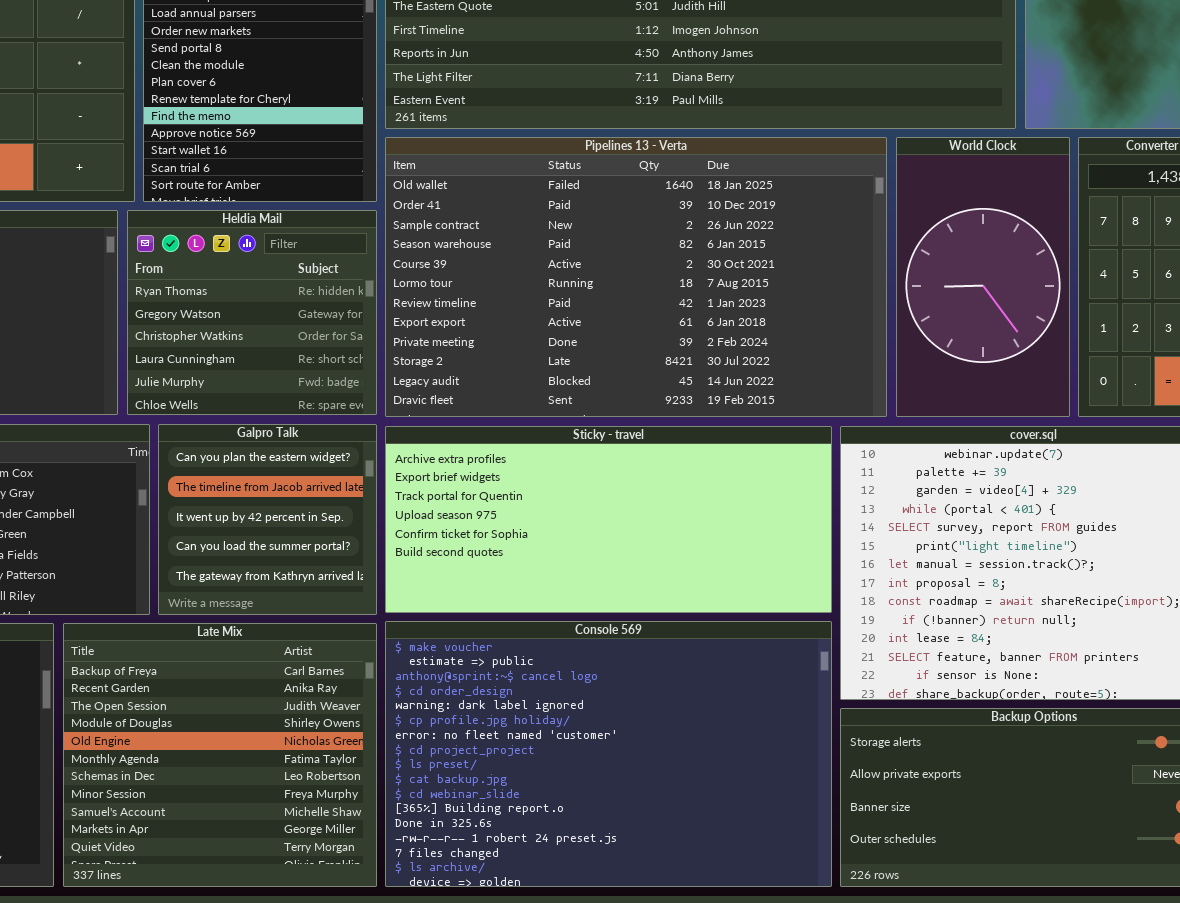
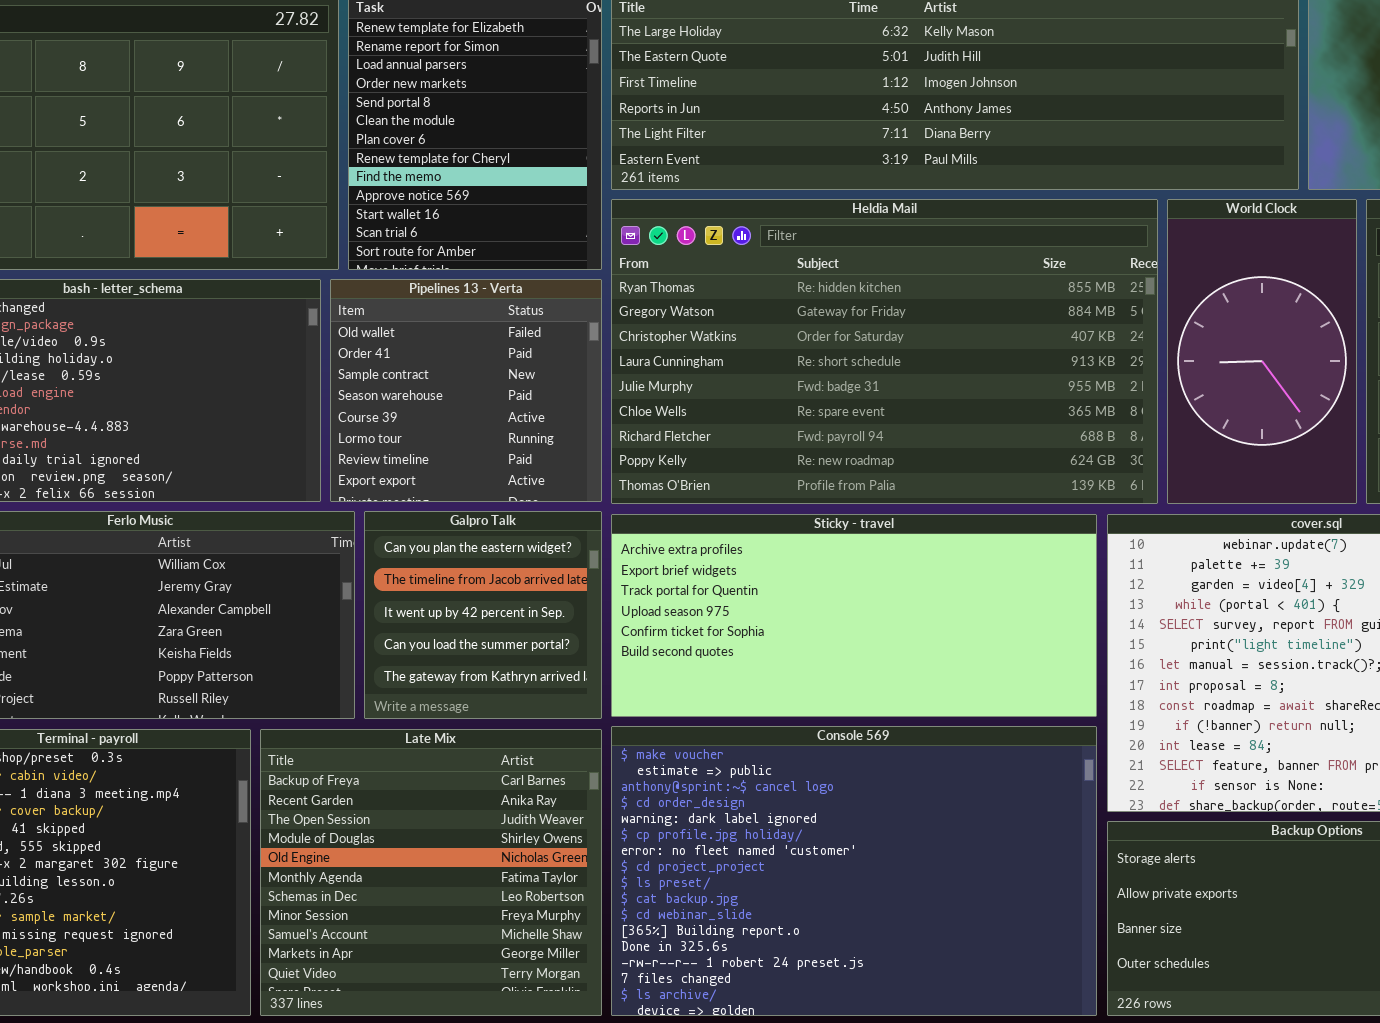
Pipelines 13 - Verta: [385,137,887,417] -> [330,279,602,502], moved, resized
Heldia Mail: [127,210,377,415] -> [611,199,1158,504], moved, resized

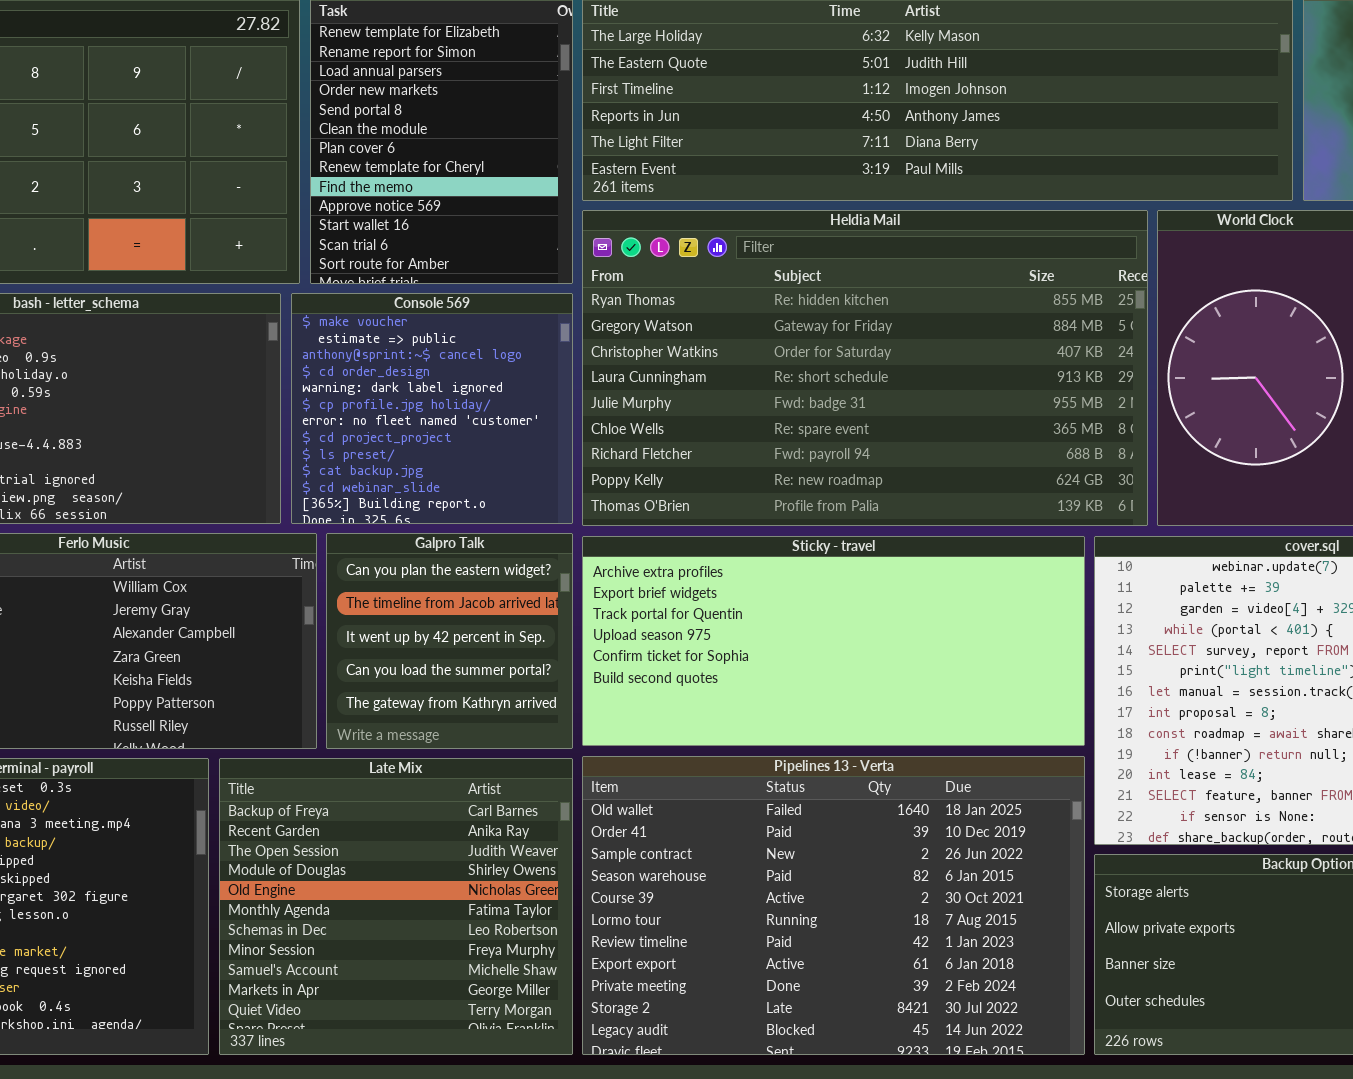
Pipelines 13 - Verta: [330,279,602,502] -> [582,756,1085,1055], moved, resized
Console 569: [611,726,1097,1016] -> [291,293,573,524], moved, resized

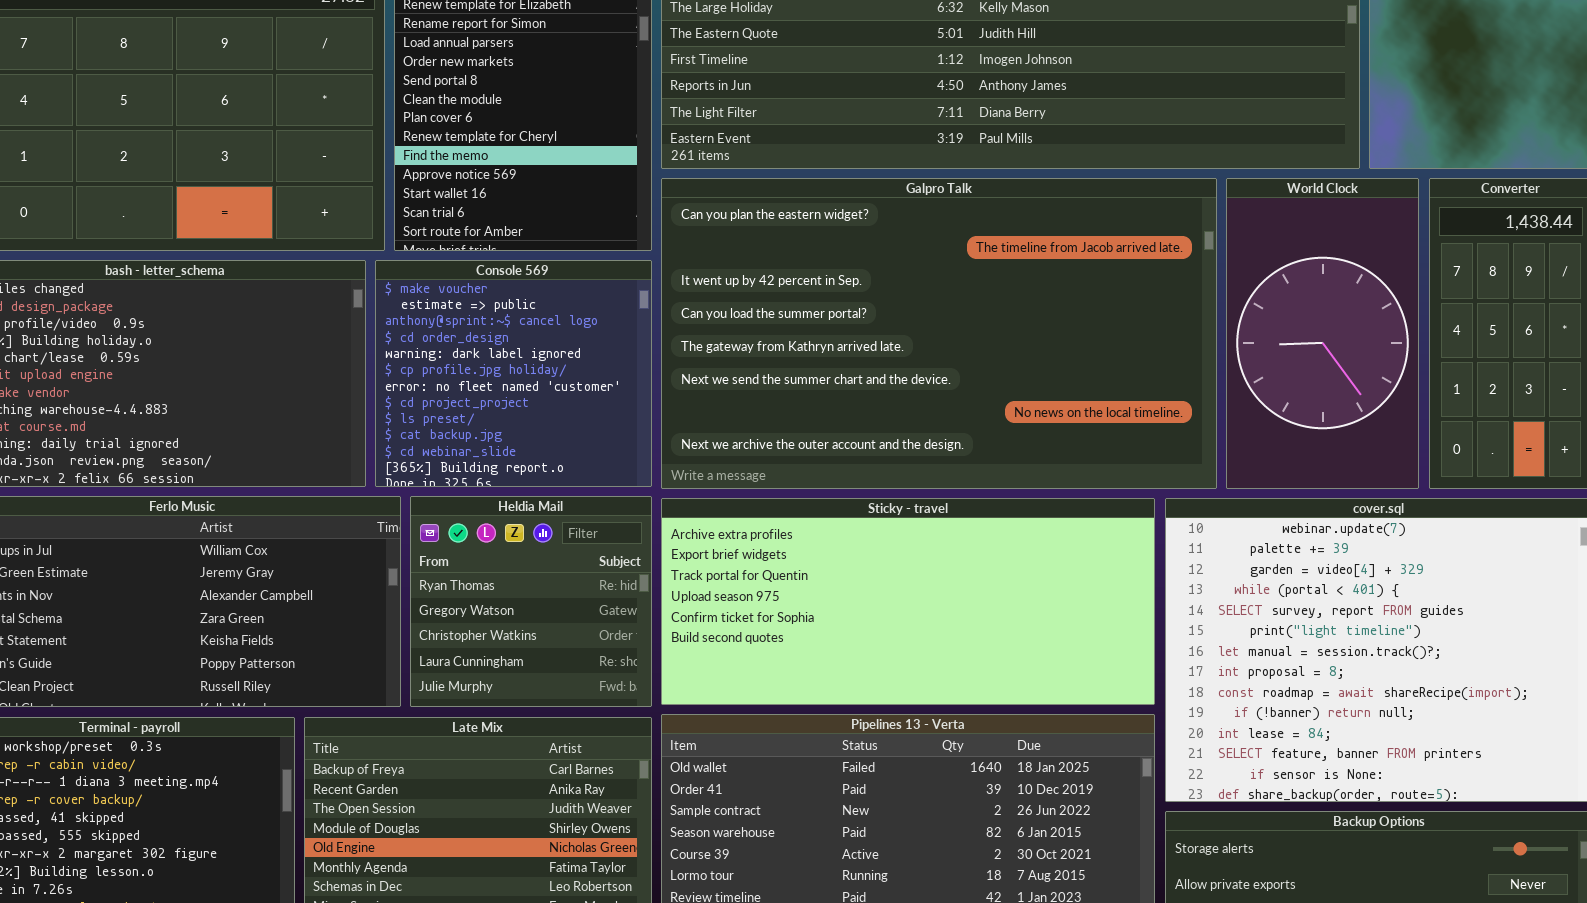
Heldia Mail: [582,210,1148,526] -> [410,496,652,707], moved, resized
Galpro Talk: [326,533,573,749] -> [661,178,1217,489], moved, resized

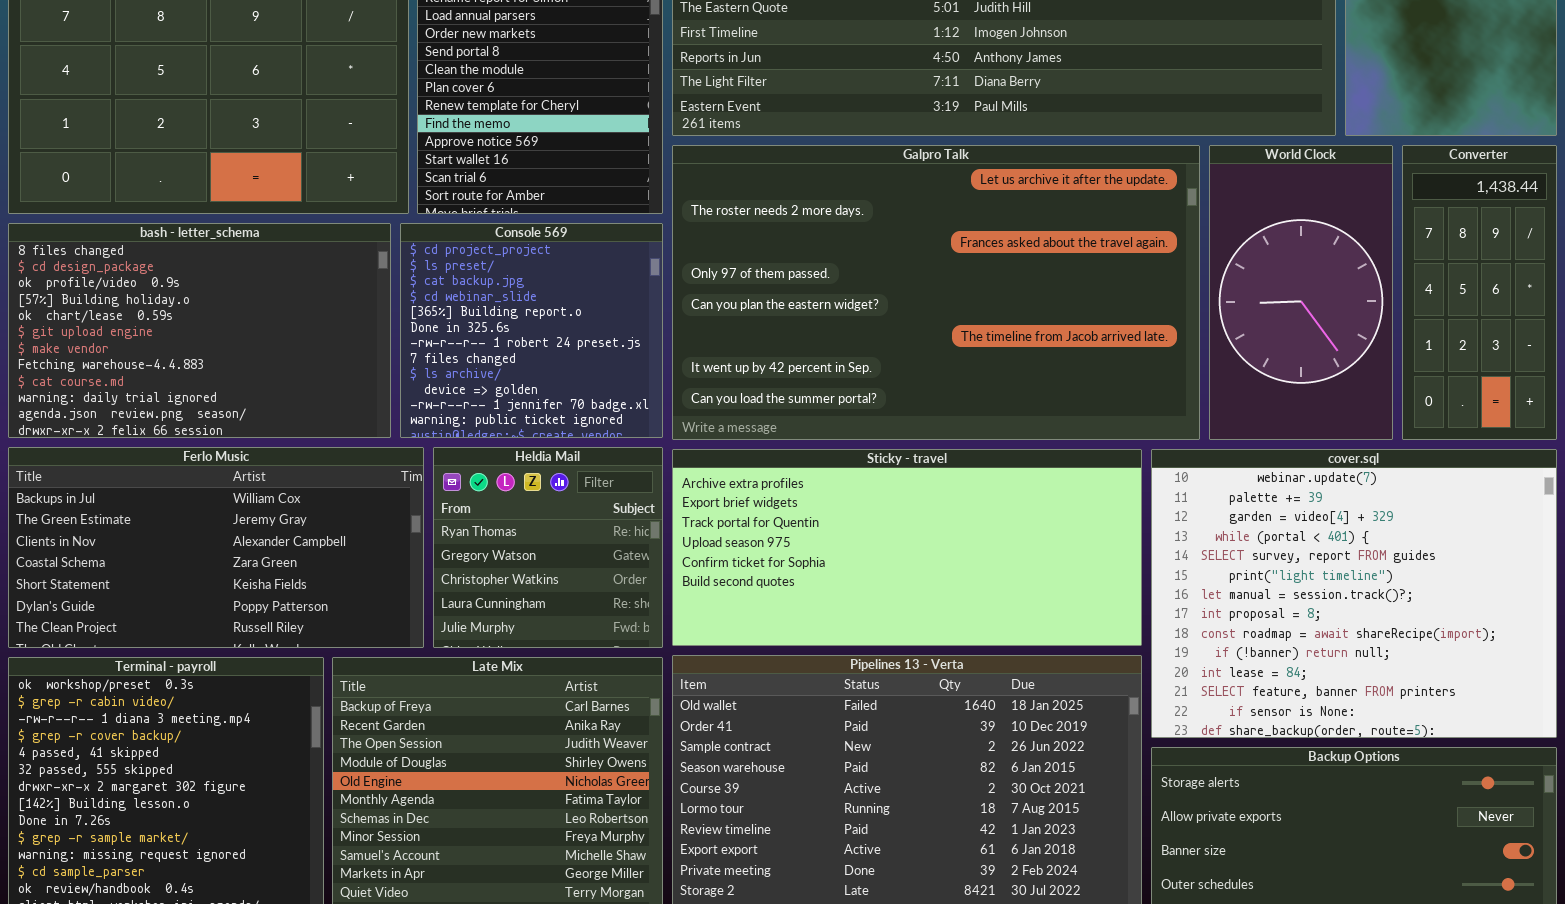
Galpro Talk: [661,178,1217,489] -> [672,145,1200,440], scrolled up 4 rows
Console 569: [375,260,652,487] -> [400,223,663,438], scrolled down 7 rows

